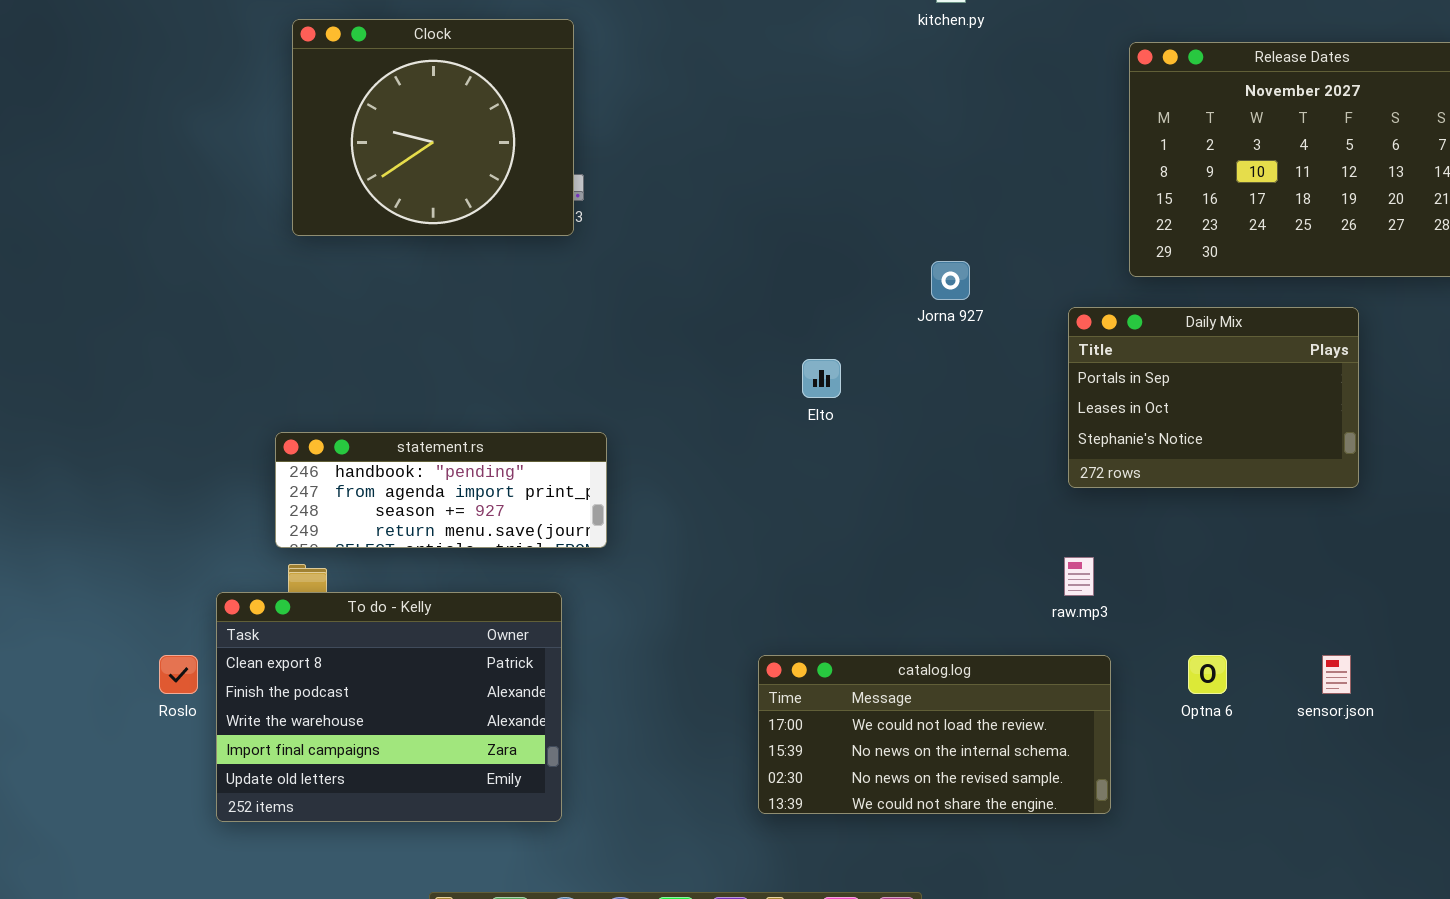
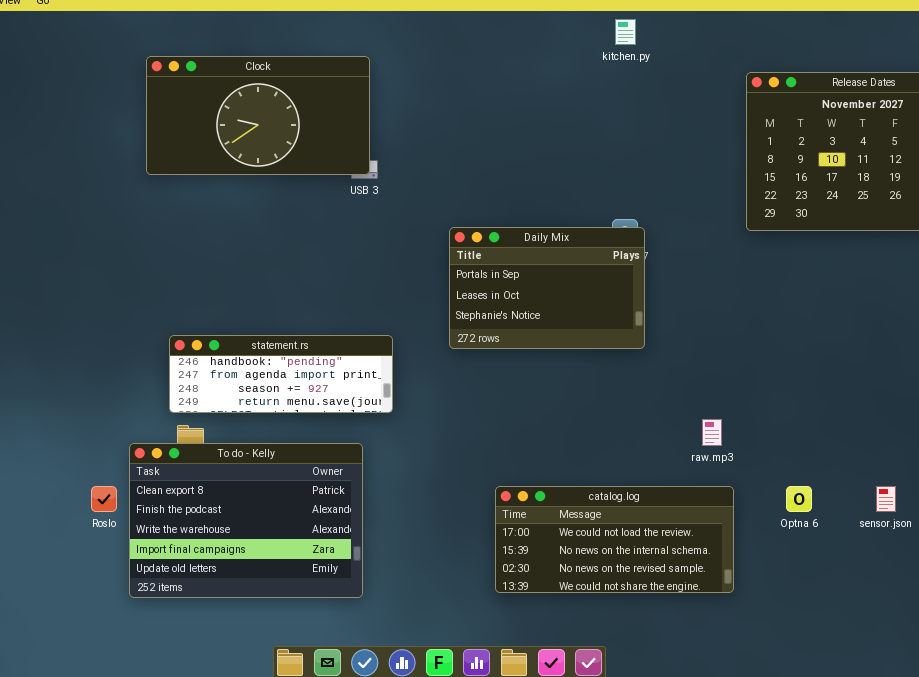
Clock: [292,19,574,236] -> [146,56,370,175], resized
Daily Mix: [1068,307,1359,488] -> [449,227,645,349], moved

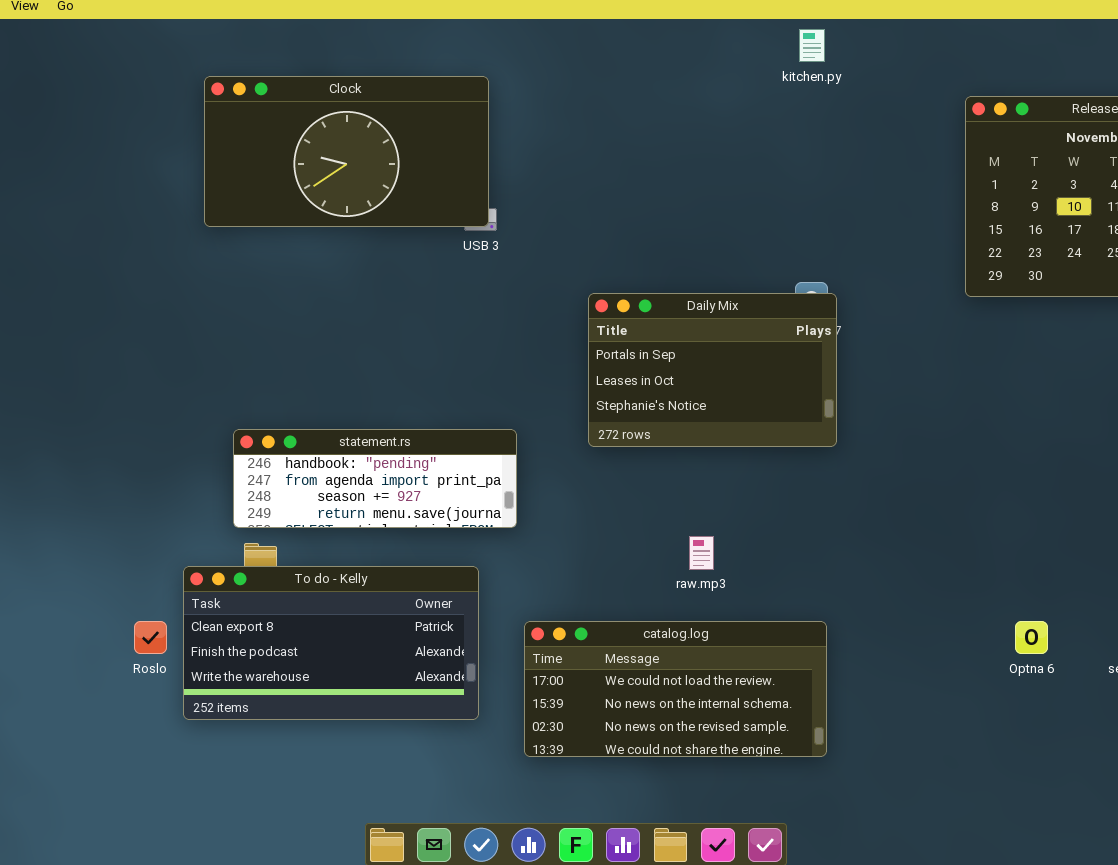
raw.mp3: [702,419,722,446] -> [689,536,714,570], moved
To do - Kelly: [129,443,363,598] -> [183,566,479,720], resized
catalog.log: [495,486,734,593] -> [524,621,827,757], moved

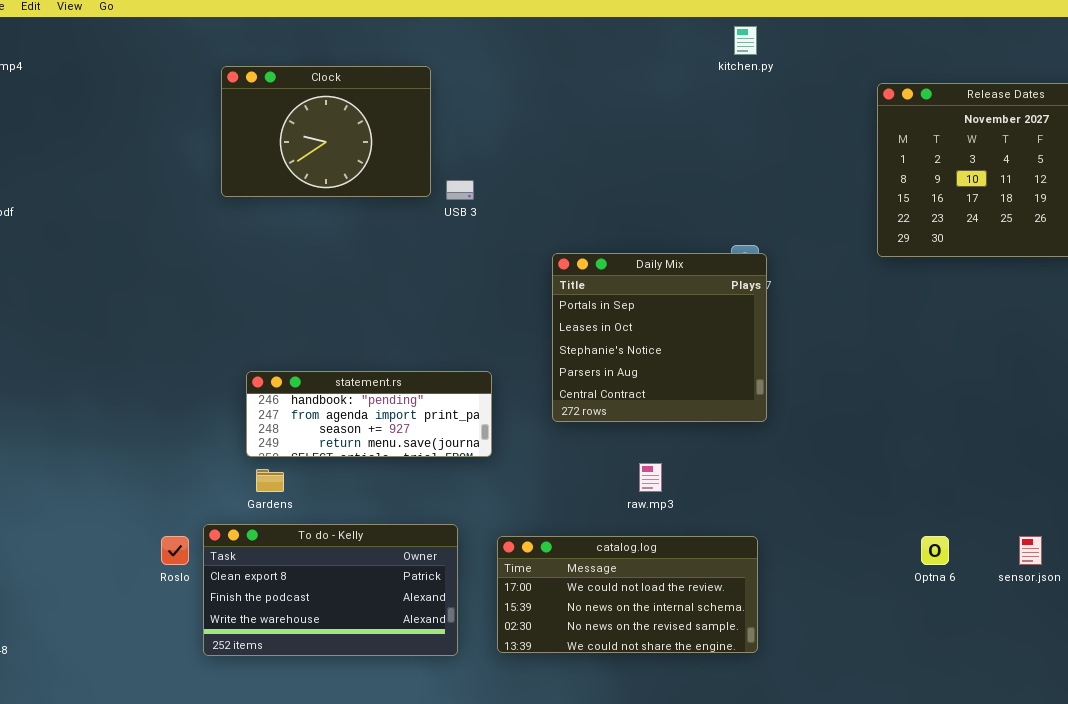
Clock: [204,76,489,227] -> [221,66,431,197], resized
Daily Mix: [588,293,837,447] -> [552,253,767,422], resized
To do - Kelly: [183,566,479,720] -> [203,524,458,656], moved

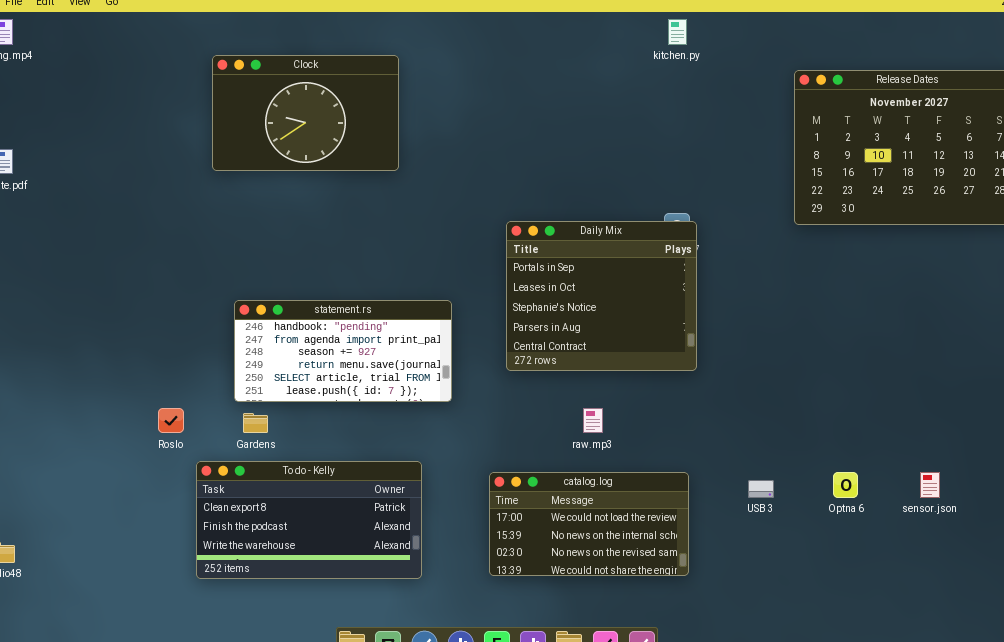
USB 3: [446,180,474,200] -> [748,480,774,498], moved
statement.rs: [246,371,492,457] -> [234,300,452,402], resized
Roslo: [161,536,189,565] -> [158,408,184,433], moved
catalog.log: [497,536,758,653] -> [489,472,689,576], resized

